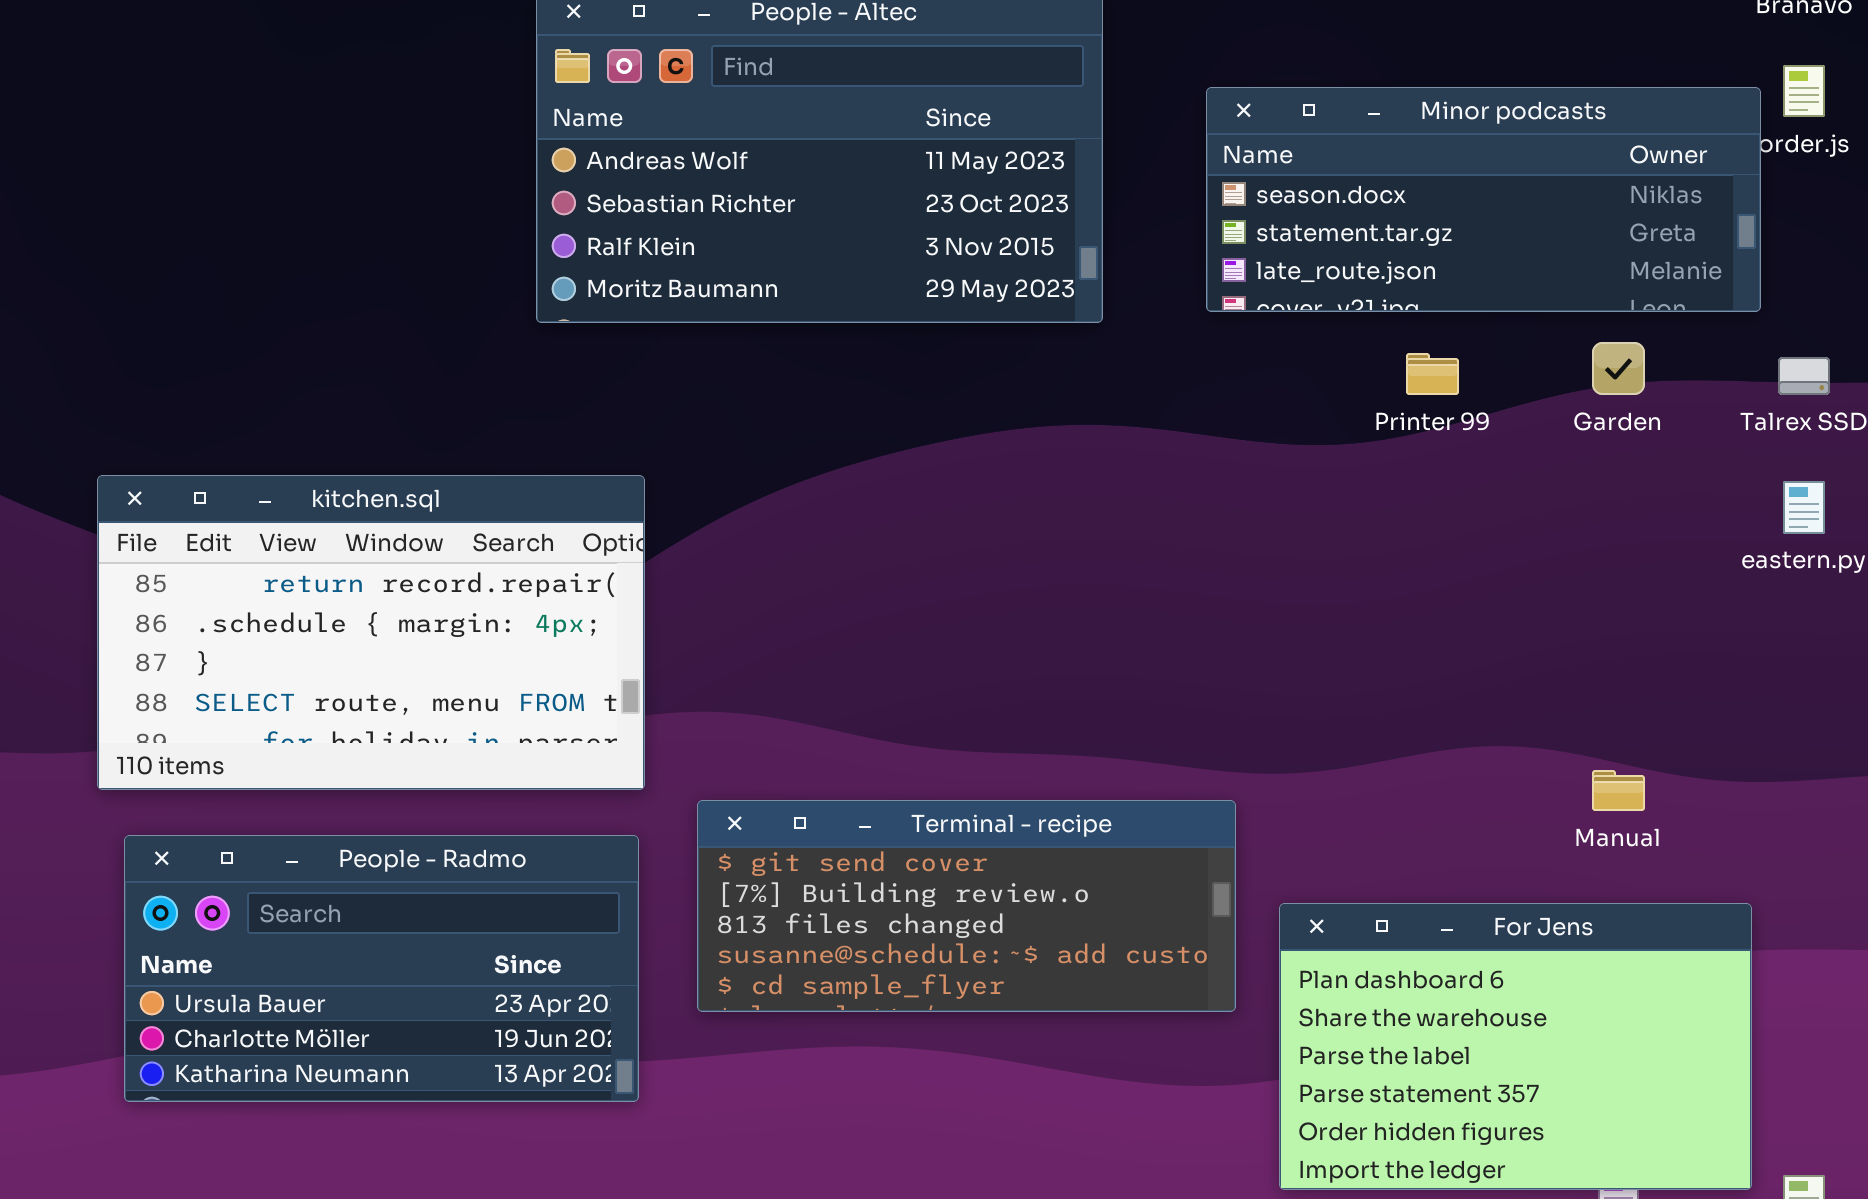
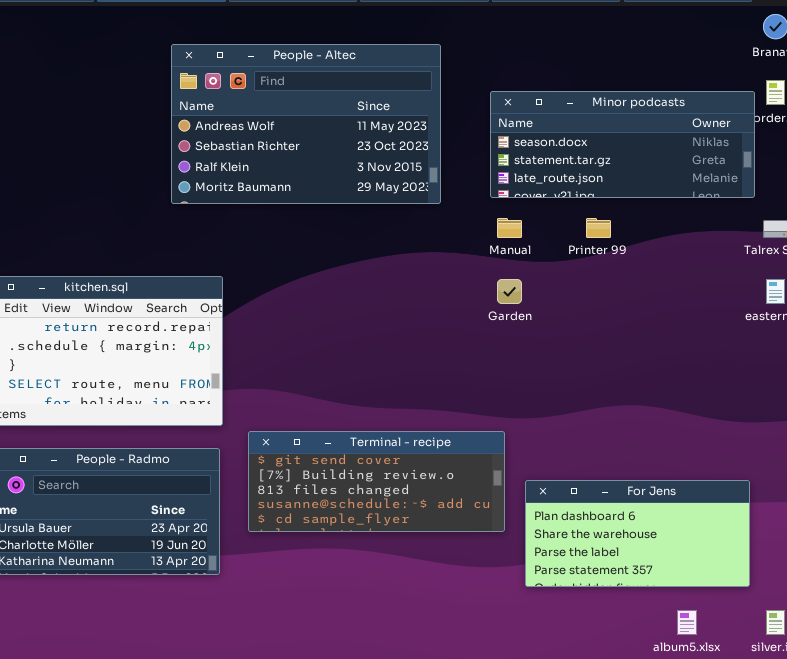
Garden: [1592,342,1645,395] -> [497,279,522,304], moved
Manual: [1592,770,1645,811] -> [497,218,522,238], moved
For Jens: [1279,903,1752,1190] -> [525,480,750,587], resized

